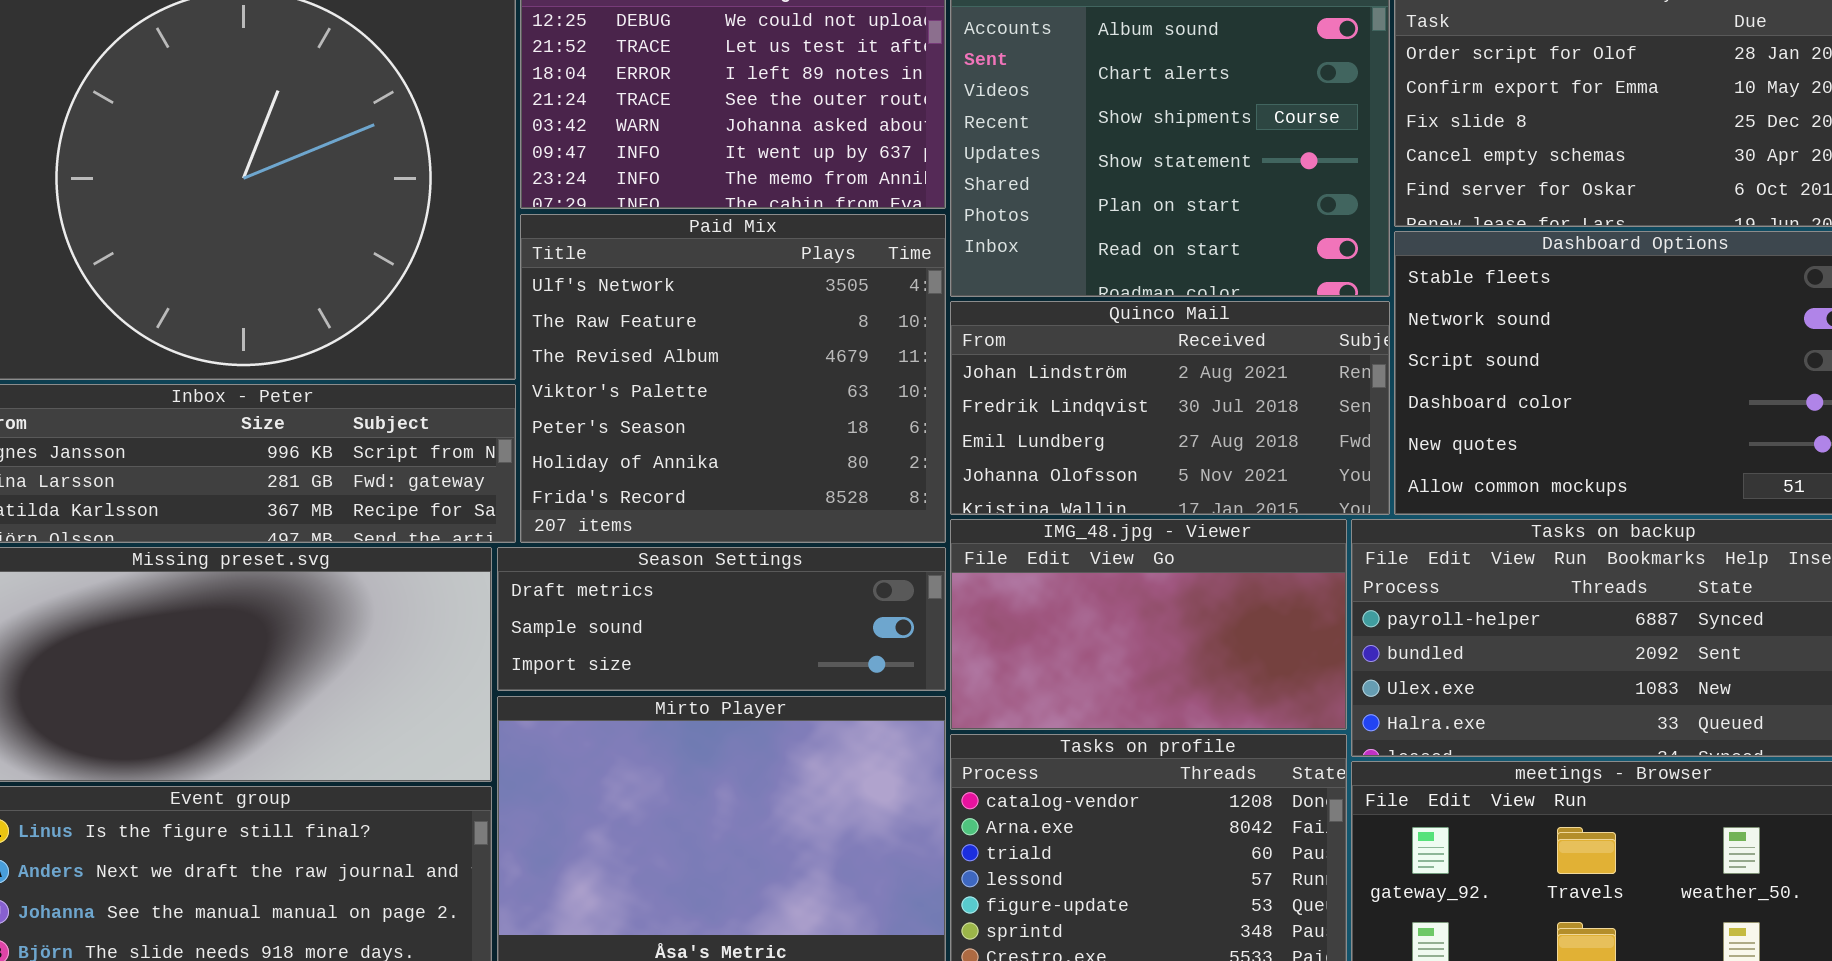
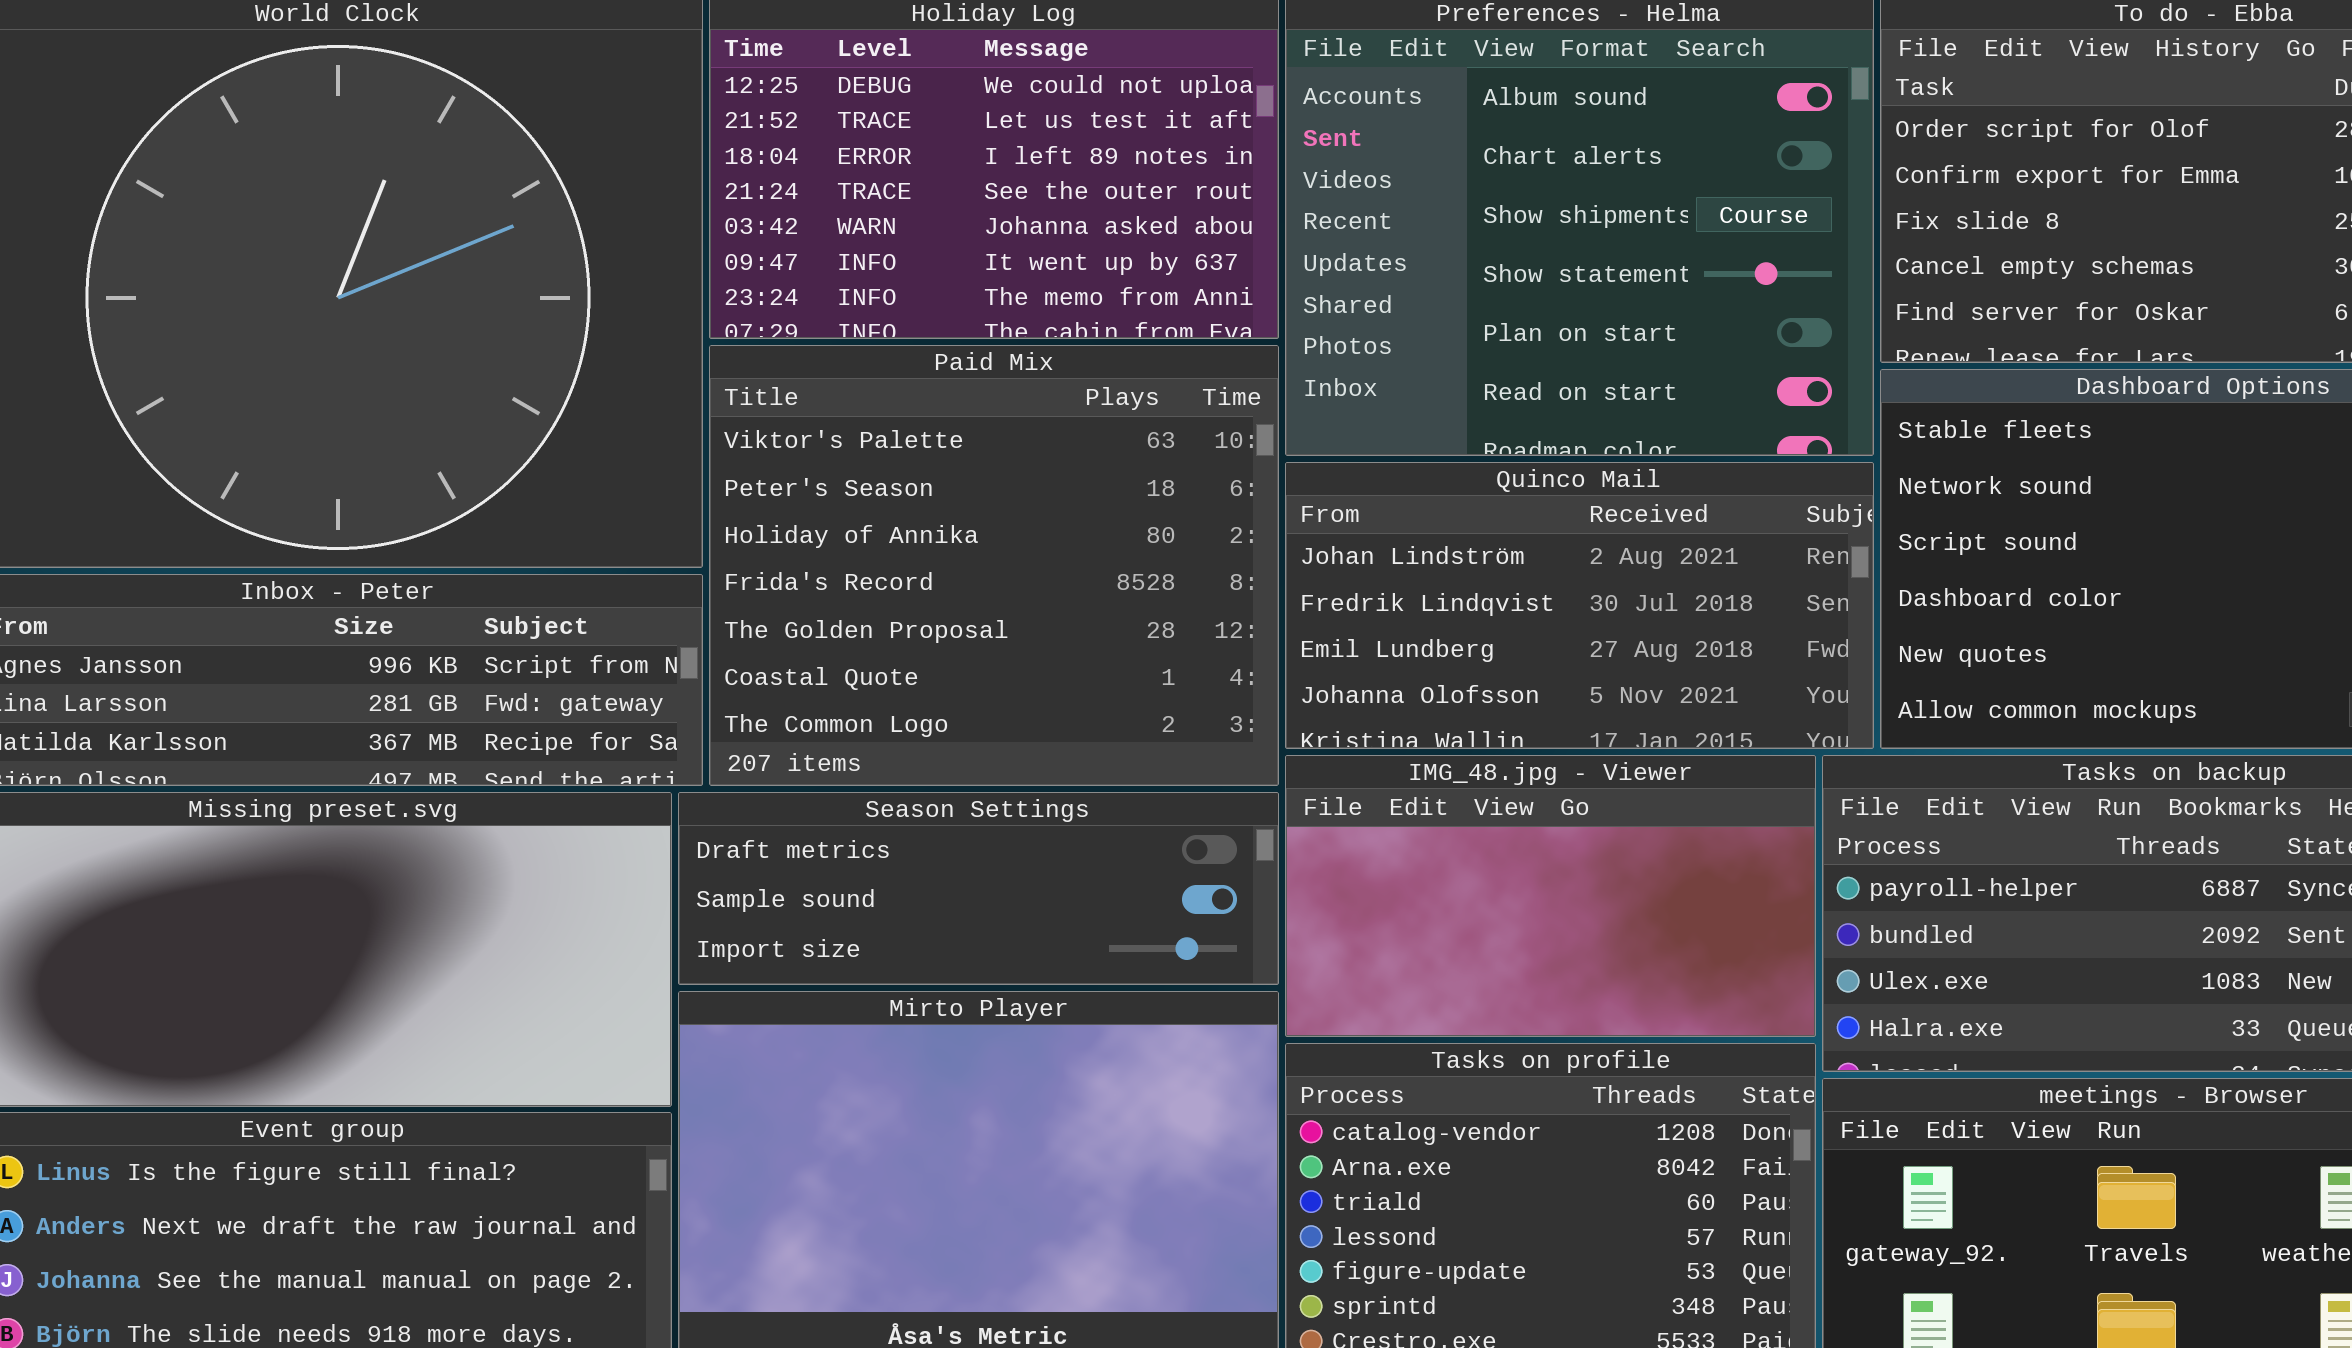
Paid Mix: [520,214,946,543] -> [709,345,1279,786], scrolled down 3 rows

